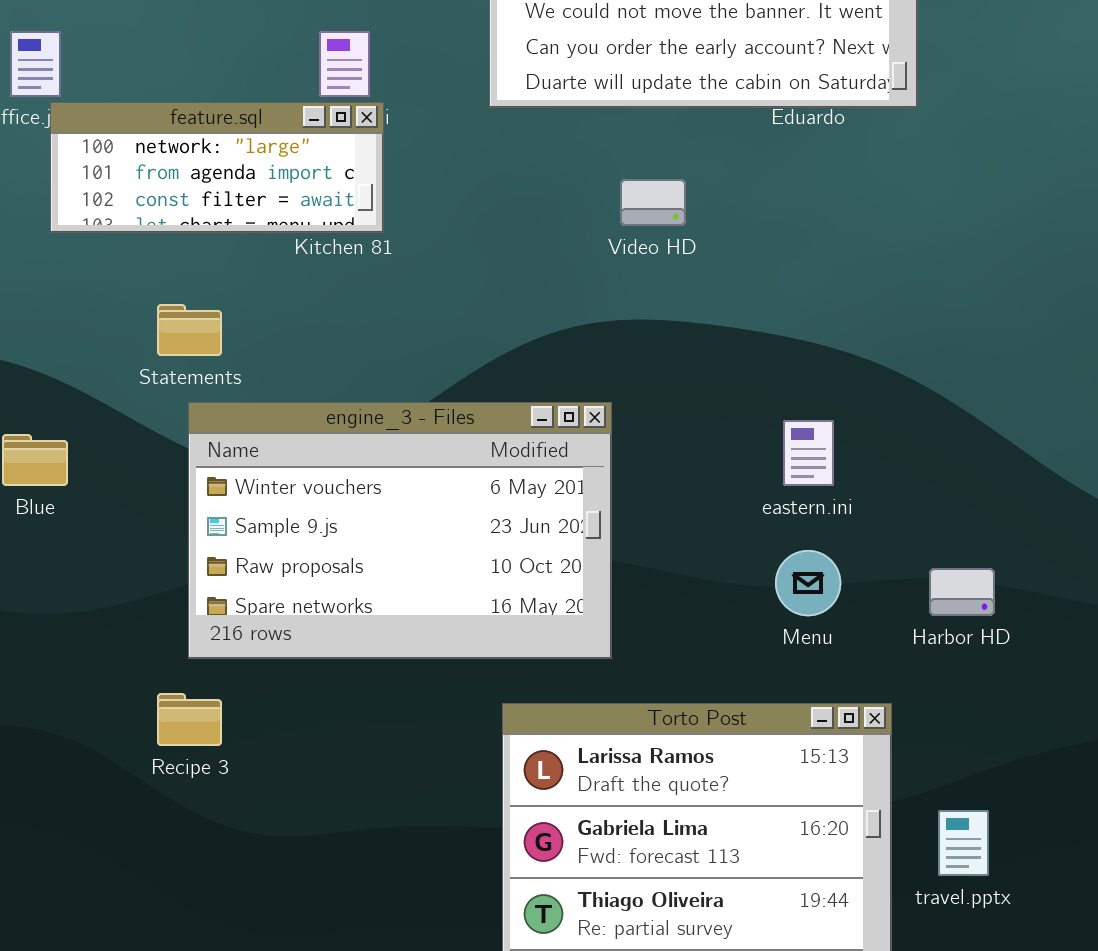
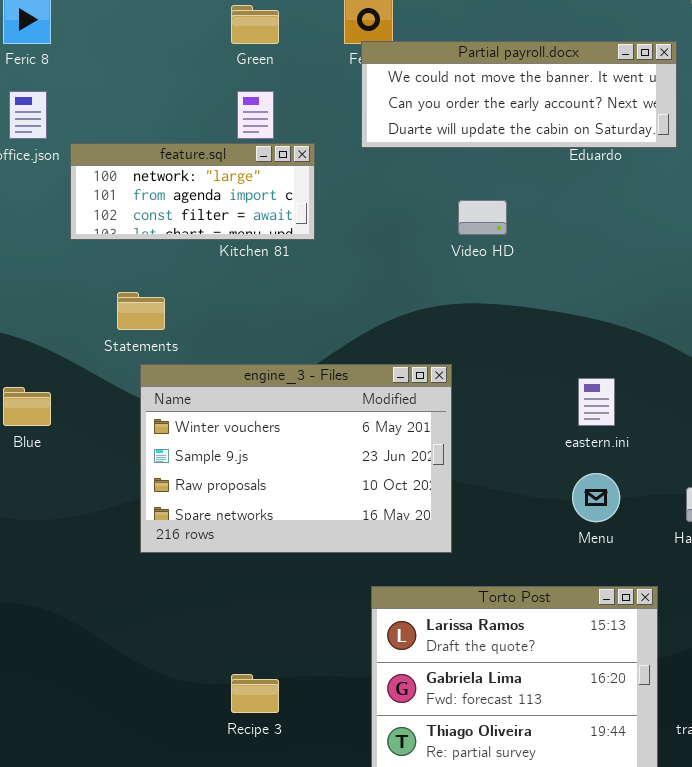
feature.sql: [50,102,384,233] -> [70,143,315,240], moved
Recipe 3: [157,693,222,746] -> [231,674,279,713], moved

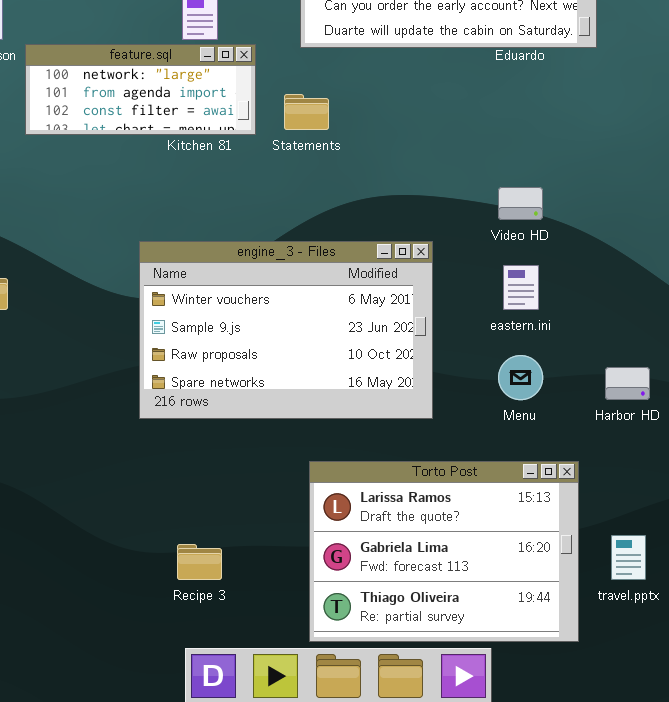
Video HD: [458,200,507,235] -> [498,187,543,220], moved
Statements: [117,292,165,330] -> [284,94,329,130], moved
engine_3 - Files: [140,364,452,553] -> [139,241,433,419], moved

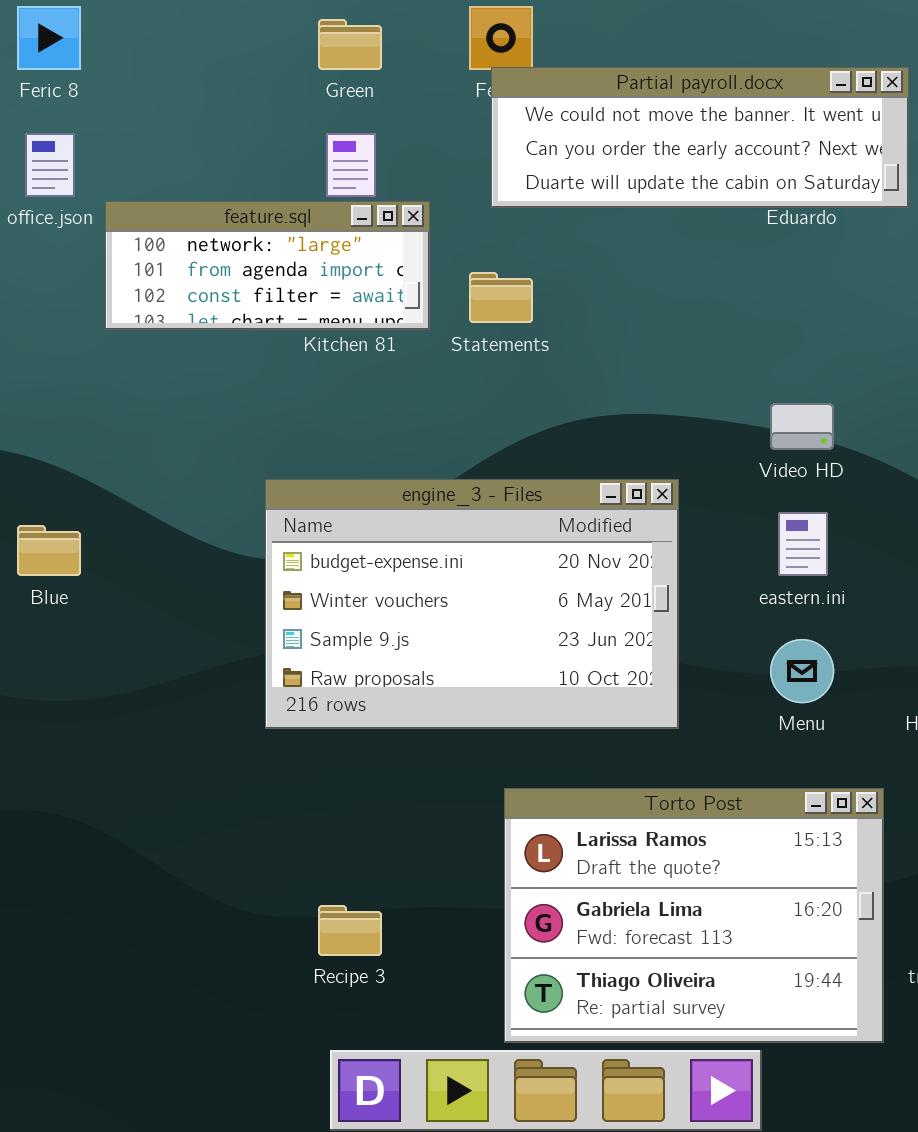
engine_3 - Files: [139,241,433,419] -> [265,479,679,729], scrolled up 1 row

